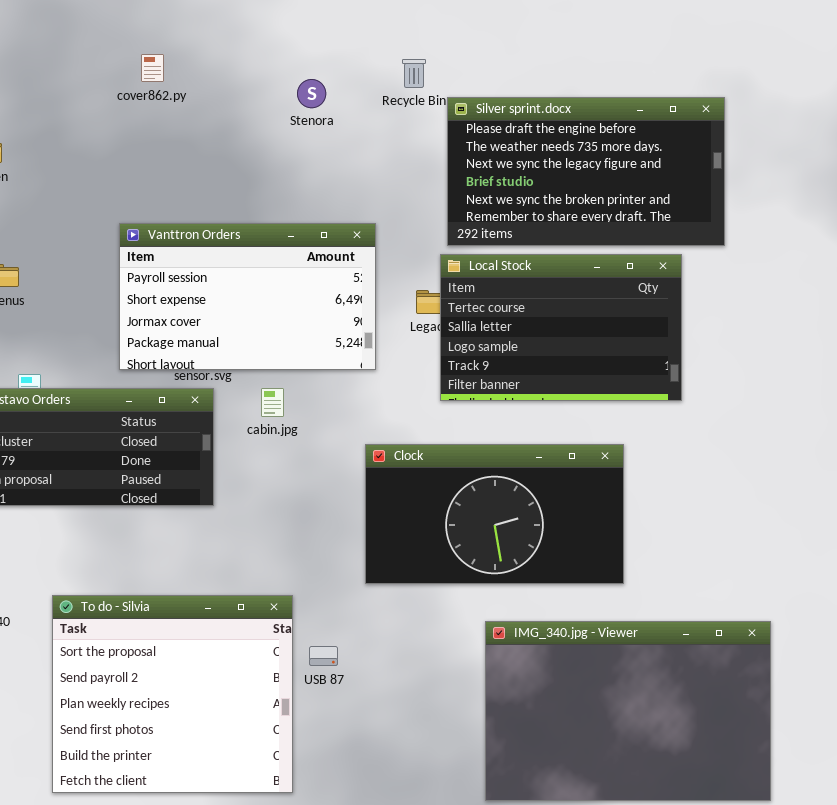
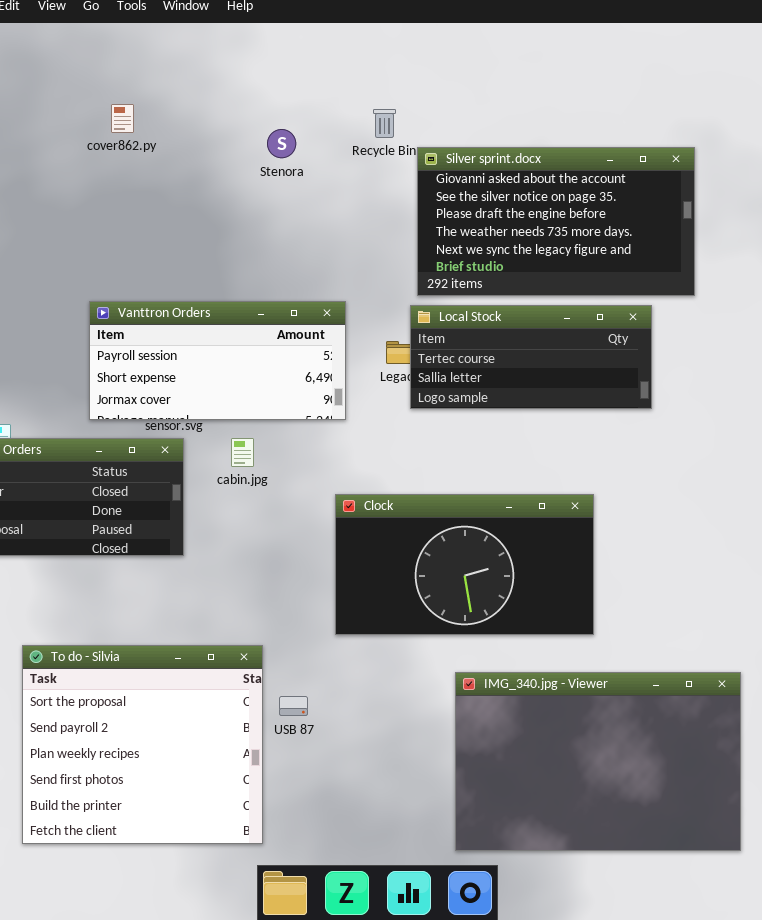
Silver sprint.docx: [447,97,725,246] -> [417,147,695,296], scrolled up 2 rows
Vanttron Orders: [119,223,376,370] -> [89,301,346,420], resized
Local Stock: [440,254,682,401] -> [410,305,652,409], resized

